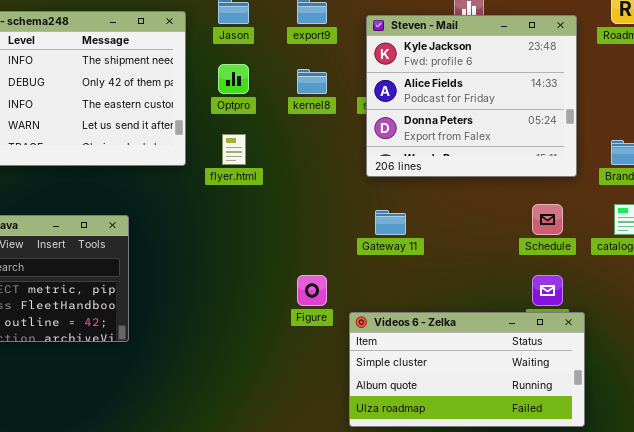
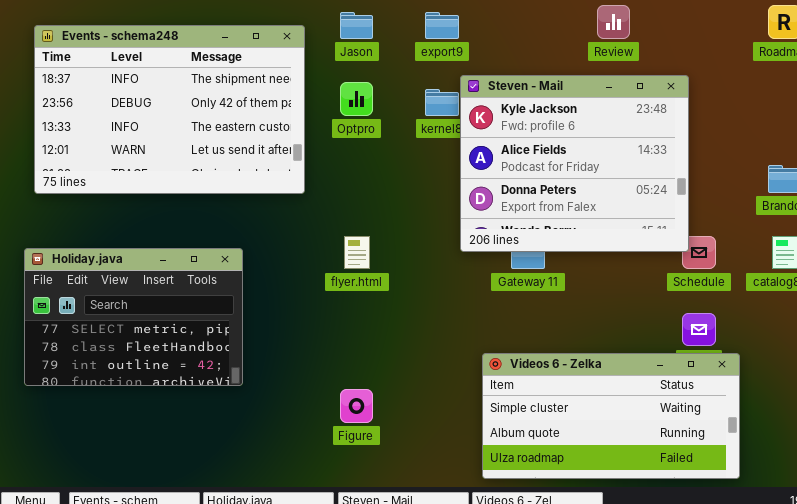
Steven - Mail: [366,15,577,177] -> [460,75,689,252], moved
flyer.html: [222,134,246,165] -> [344,236,370,269], moved
Figure: [297,275,327,306] -> [340,389,373,423], moved

